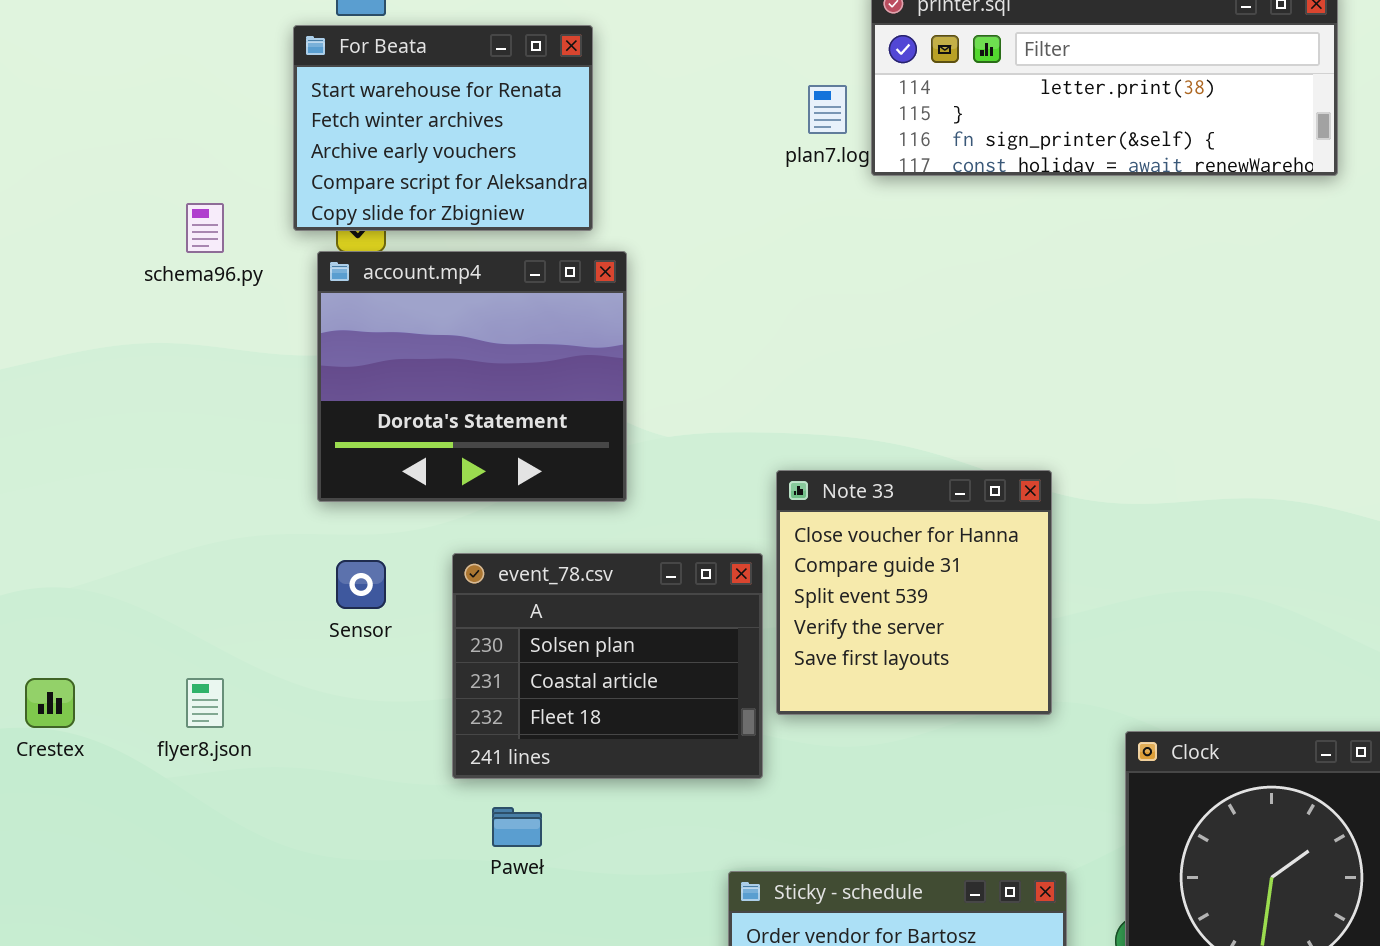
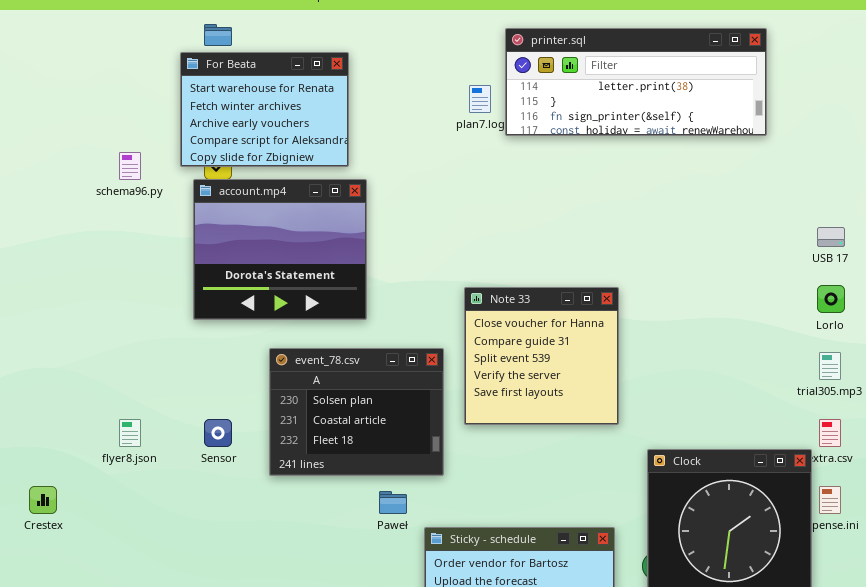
Note 33: [776,470,1052,715] -> [464,287,619,425], moved
Sensor: [336,560,386,609] -> [204,419,232,447], moved
Crestex: [25,678,75,728] -> [29,486,57,514], moved
Paweł: [492,807,542,847] -> [379,491,407,514], moved

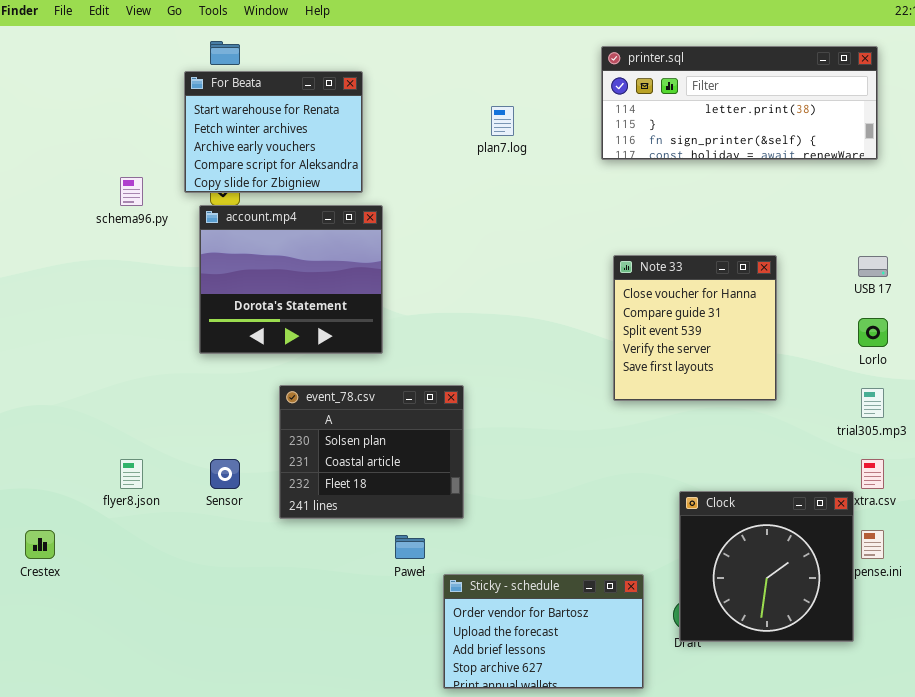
printer.sql: [505,28,767,136] -> [601,46,878,160], moved
Note 33: [464,287,619,425] -> [613,255,777,401], moved

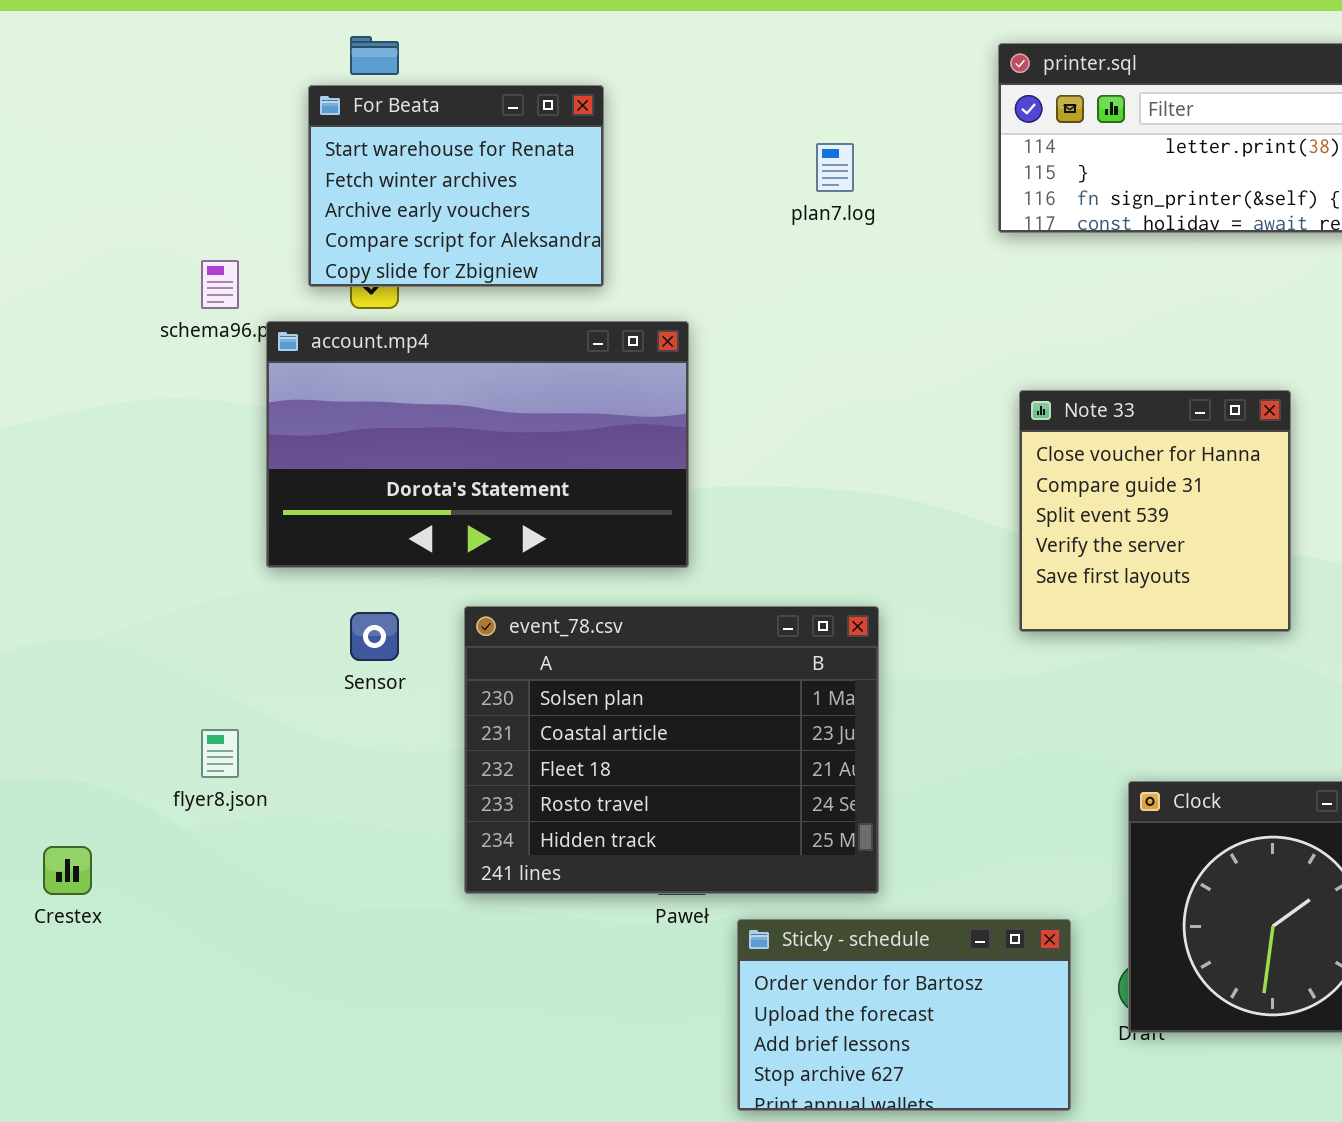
account.mp4: [199,205,383,354] -> [266,321,689,568], moved, resized
event_78.csv: [279,385,464,519] -> [464,606,879,894], resized
Sensor: [210,459,240,489] -> [350,612,399,661], moved

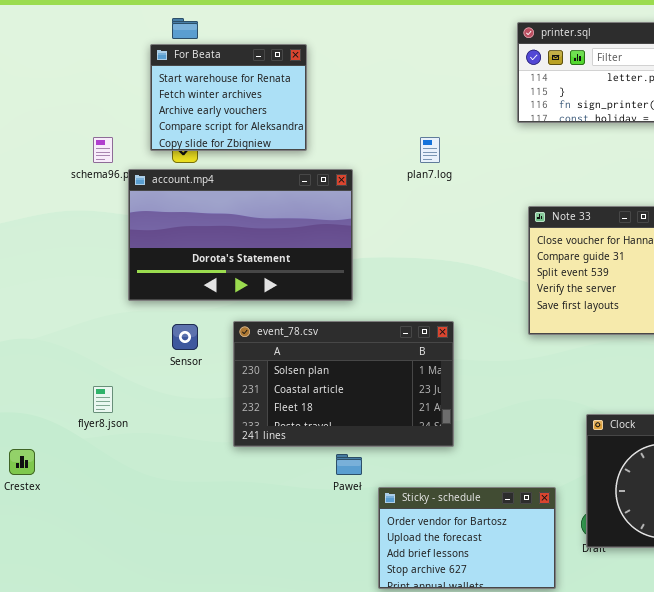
plan7.log: [816,143,854,192] -> [420,137,440,163], moved
event_78.csv: [464,606,879,894] -> [233,321,454,447], resized

